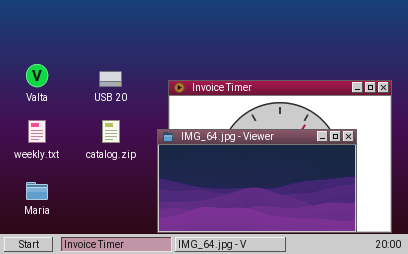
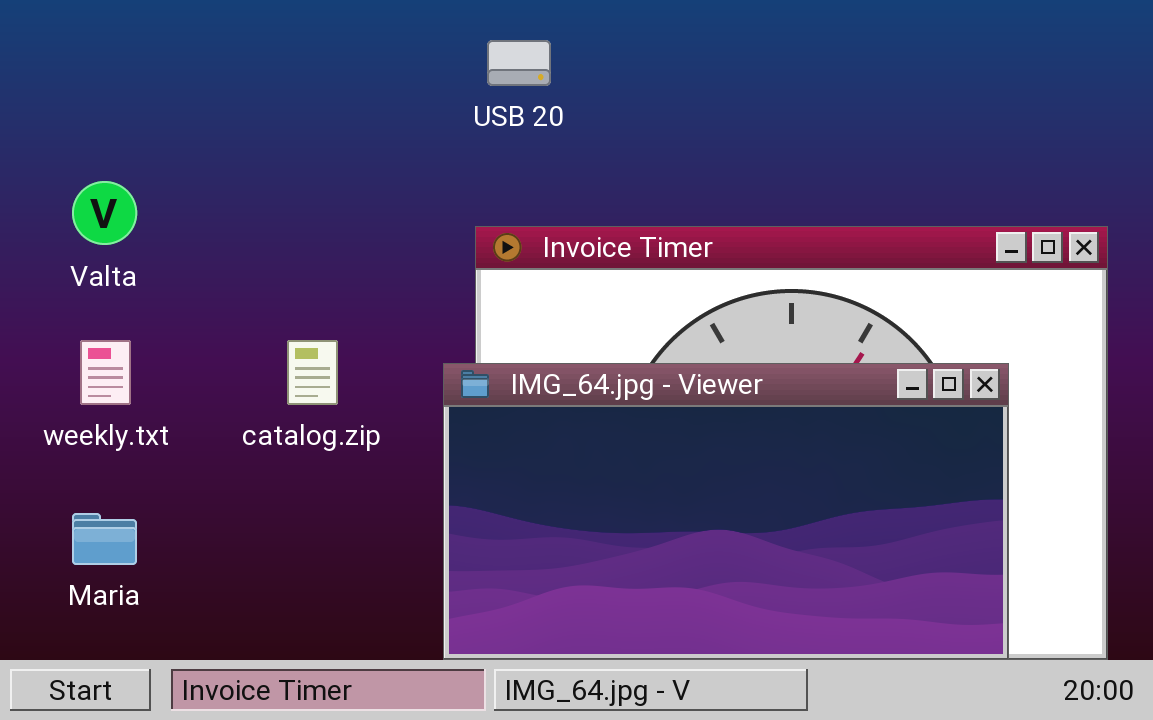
USB 20: [99,71,122,87] -> [487,40,551,86], moved

